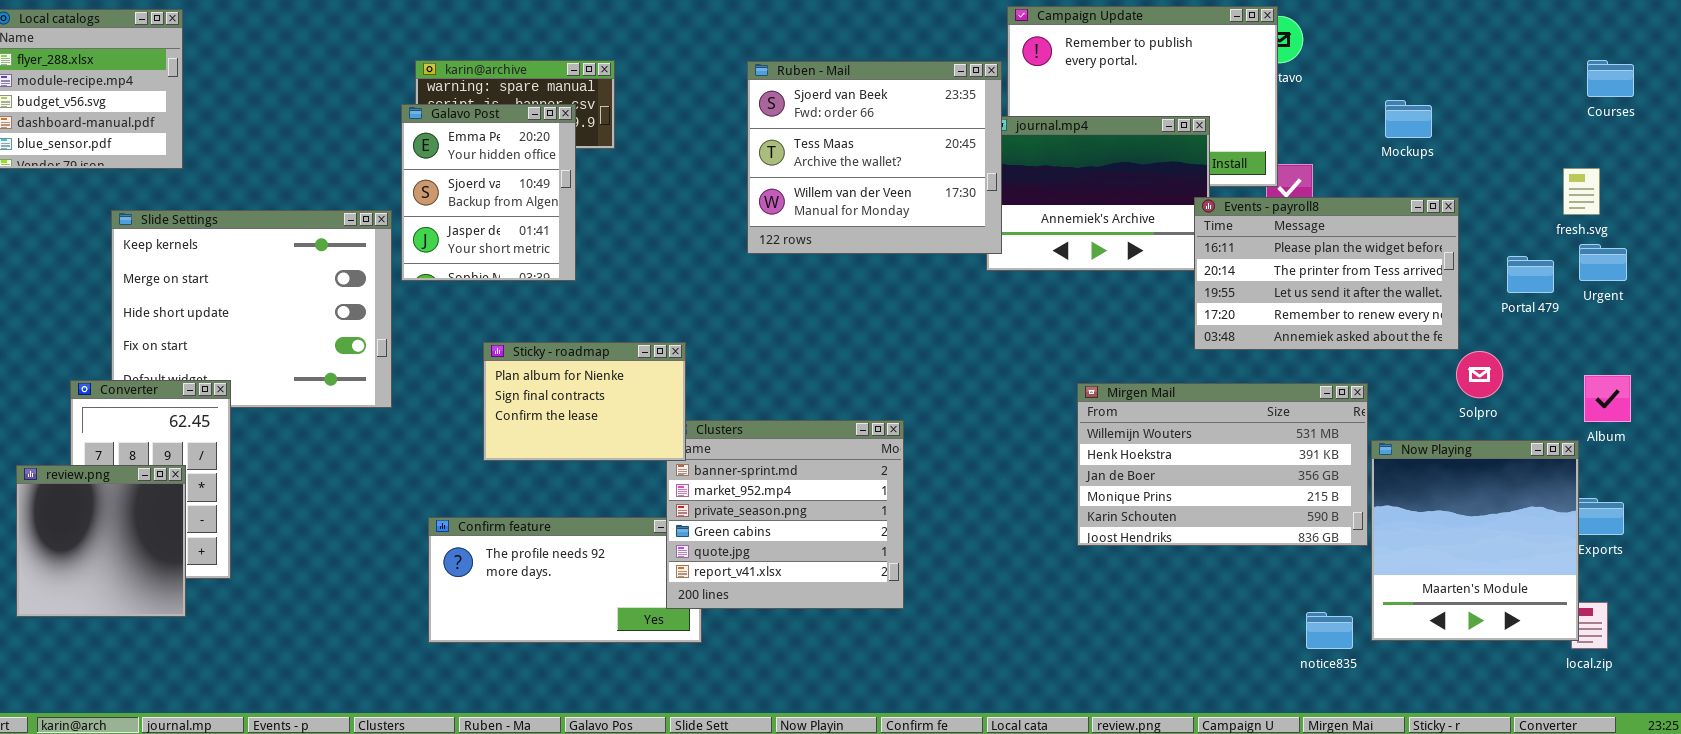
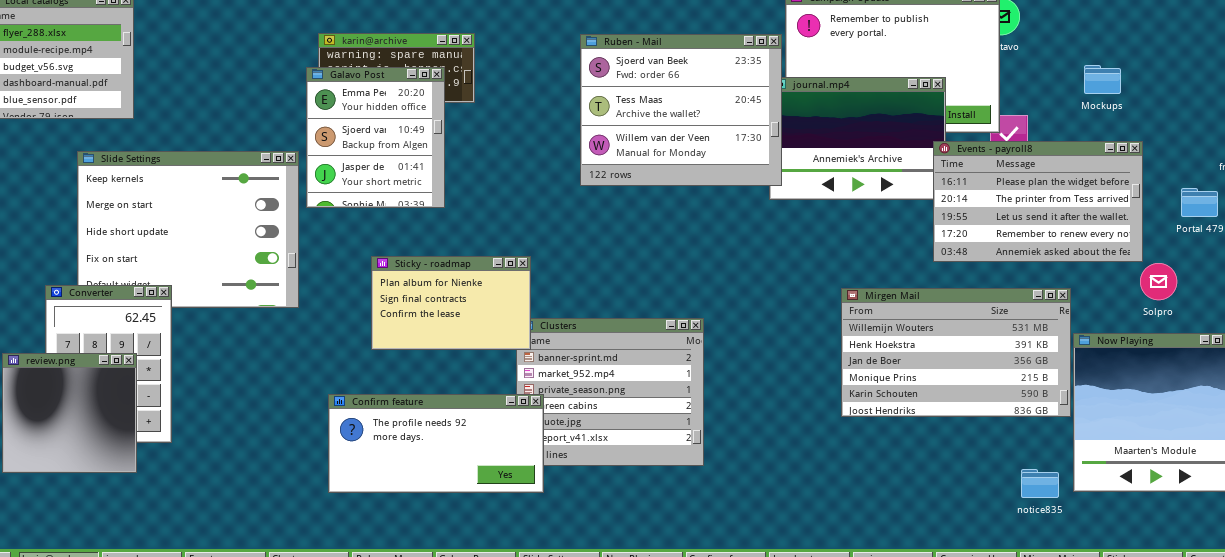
Confirm feature: [428,517,702,643] -> [328,394,544,493], raised

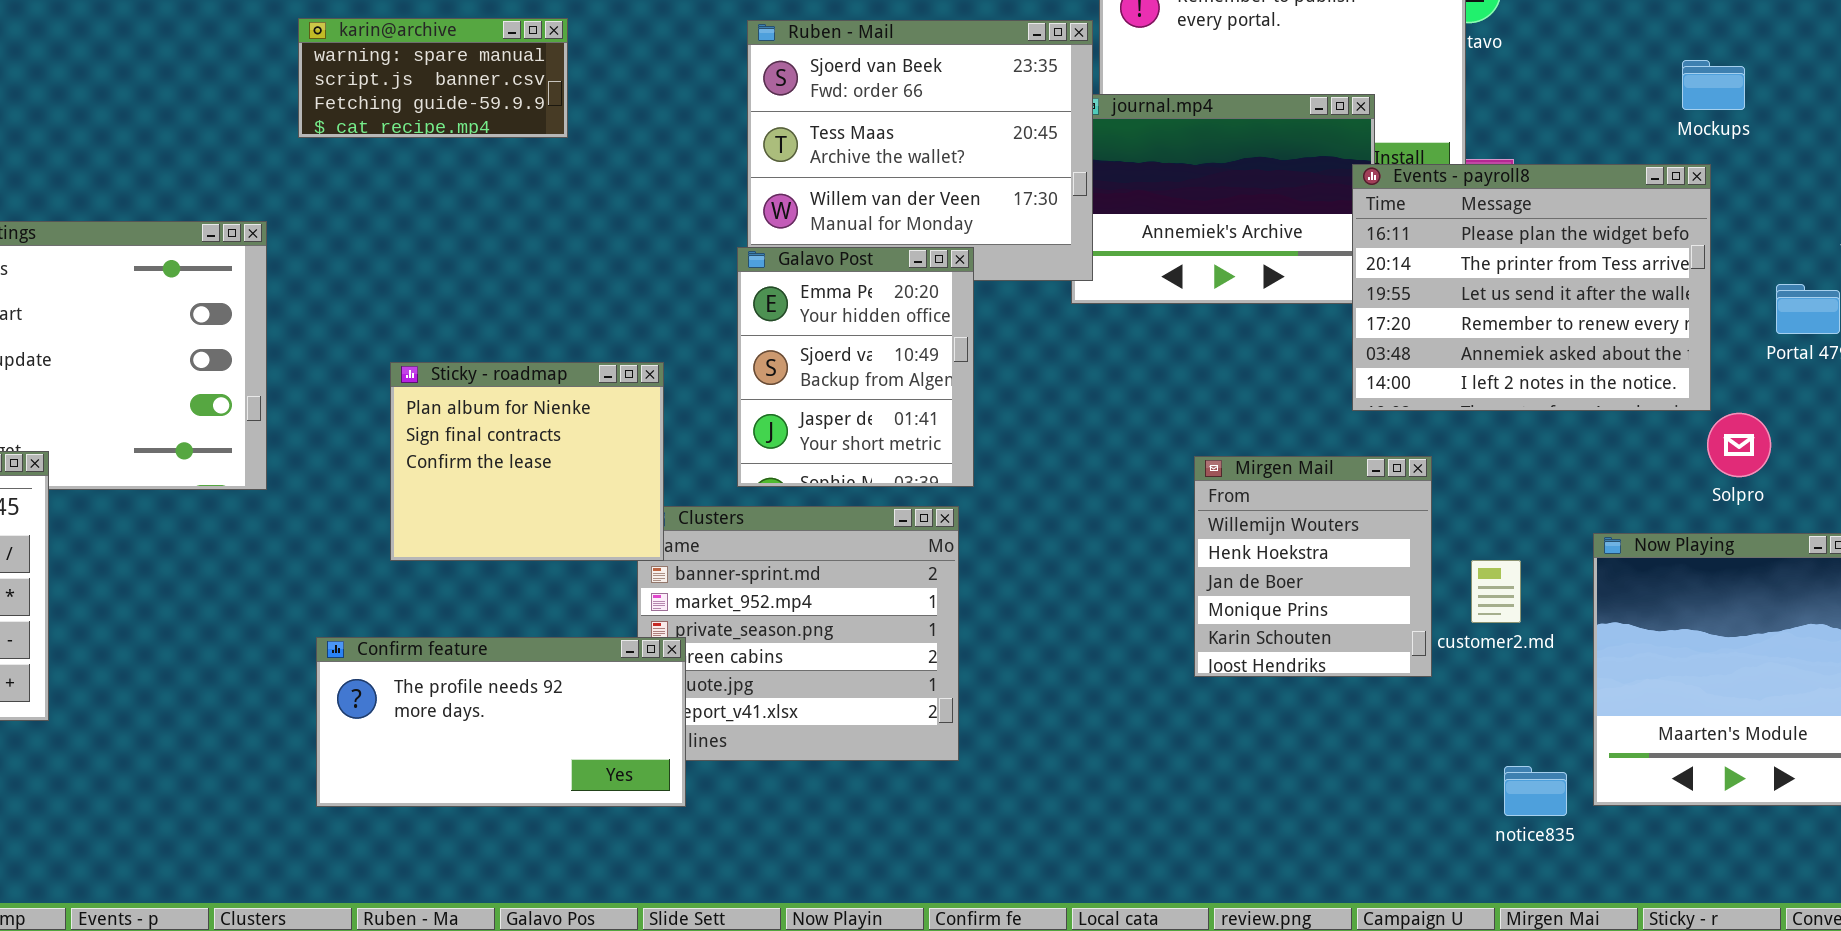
Mockups: [1084,65,1121,94] -> [1682,60,1745,110], moved
Galavo Post: [306,67,445,208] -> [737,247,974,487], moved
Events - payroll8: [933,141,1143,262] -> [1352,164,1711,411], resized
Sticky - roadmap: [371,256,531,350] -> [390,362,664,561], resized
Mirgen Mail: [841,288,1071,417] -> [1194,456,1432,677], resized

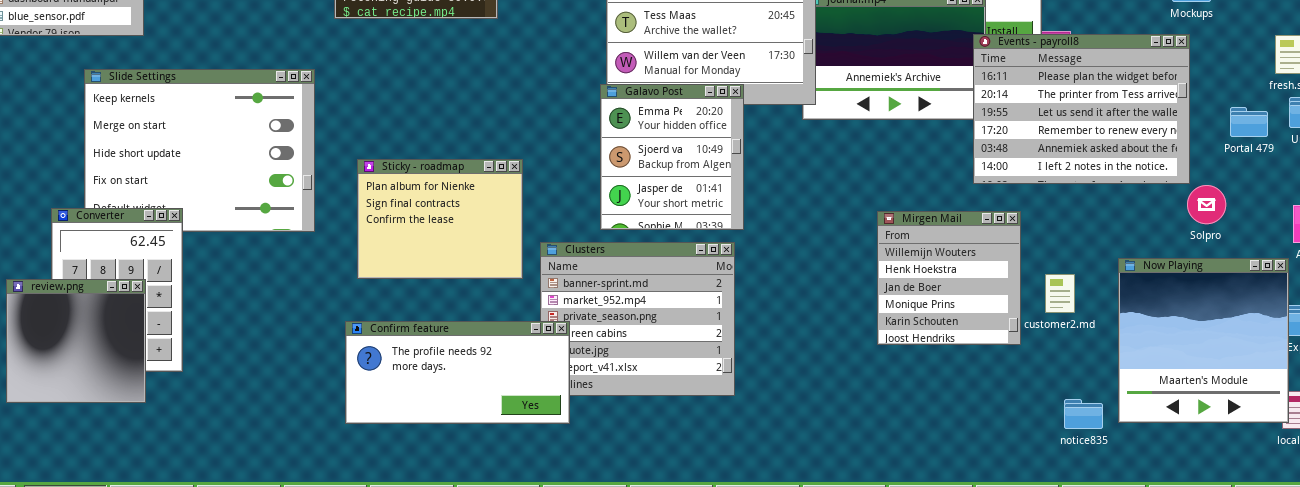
Sticky - roadmap: [390,362,664,561] -> [357,159,523,279], moved

